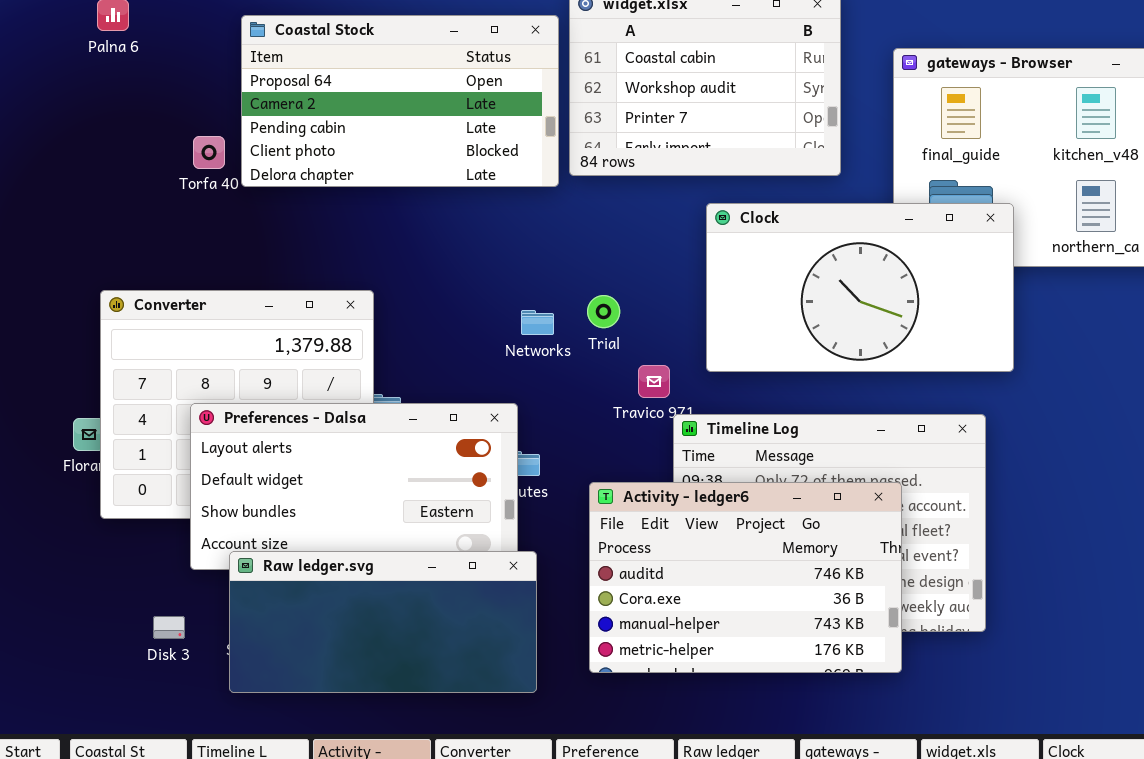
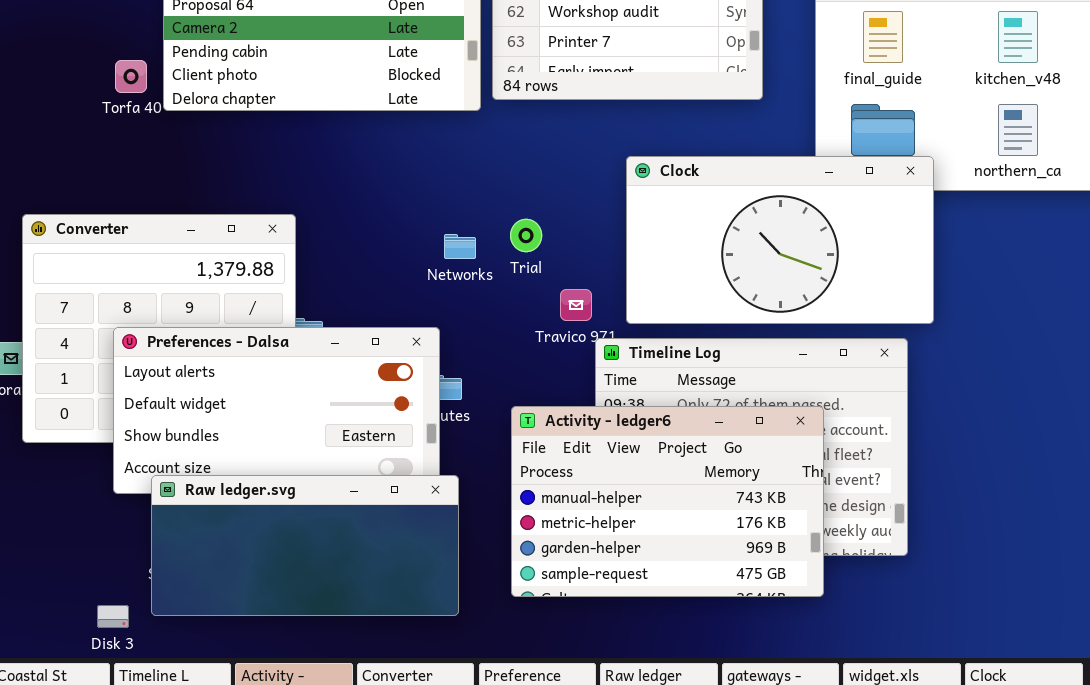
Clock: [706,203,1014,372] -> [626,156,934,324], moved
Activity - ledger6: [589,482,902,673] -> [511,406,824,597], scrolled down 2 rows
Disk 3: [153,616,185,639] -> [97,605,129,628], moved

